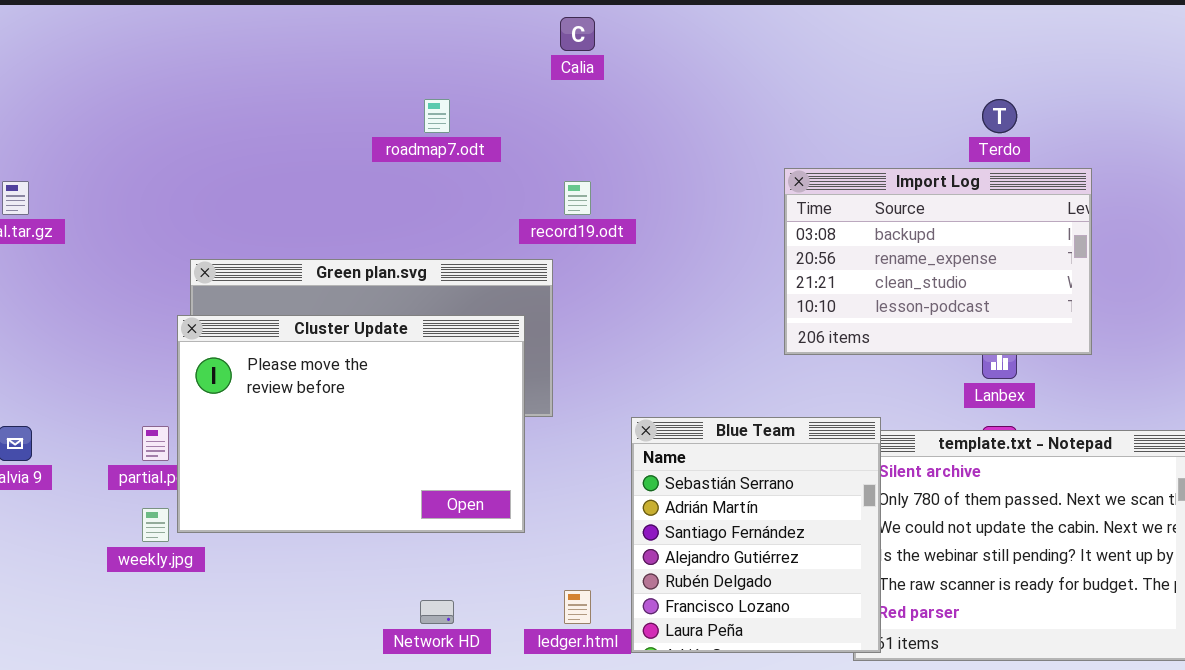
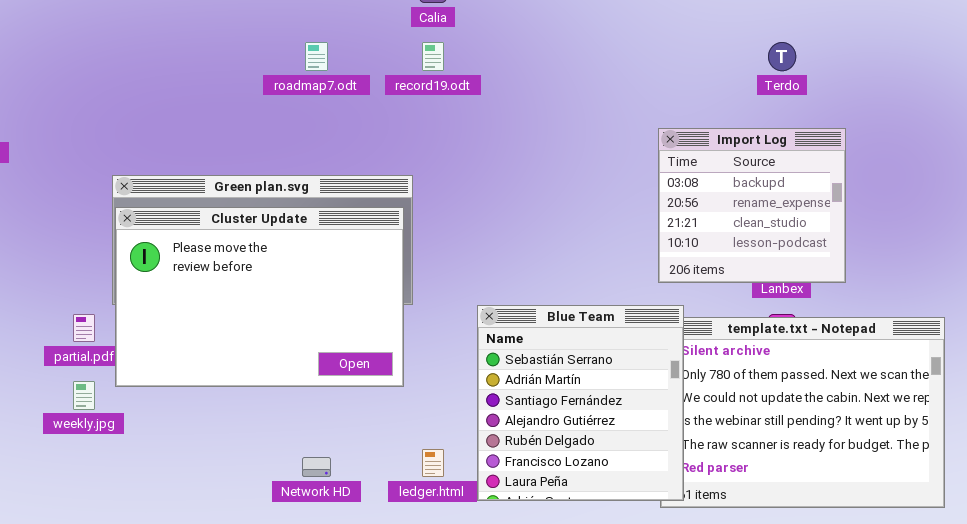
Import Log: [784,168,1092,355] -> [658,128,846,283], moved, resized
record19.odt: [564,181,591,215] -> [422,42,444,71], moved
Cluster Update: [177,315,525,533] -> [115,207,404,387], moved

